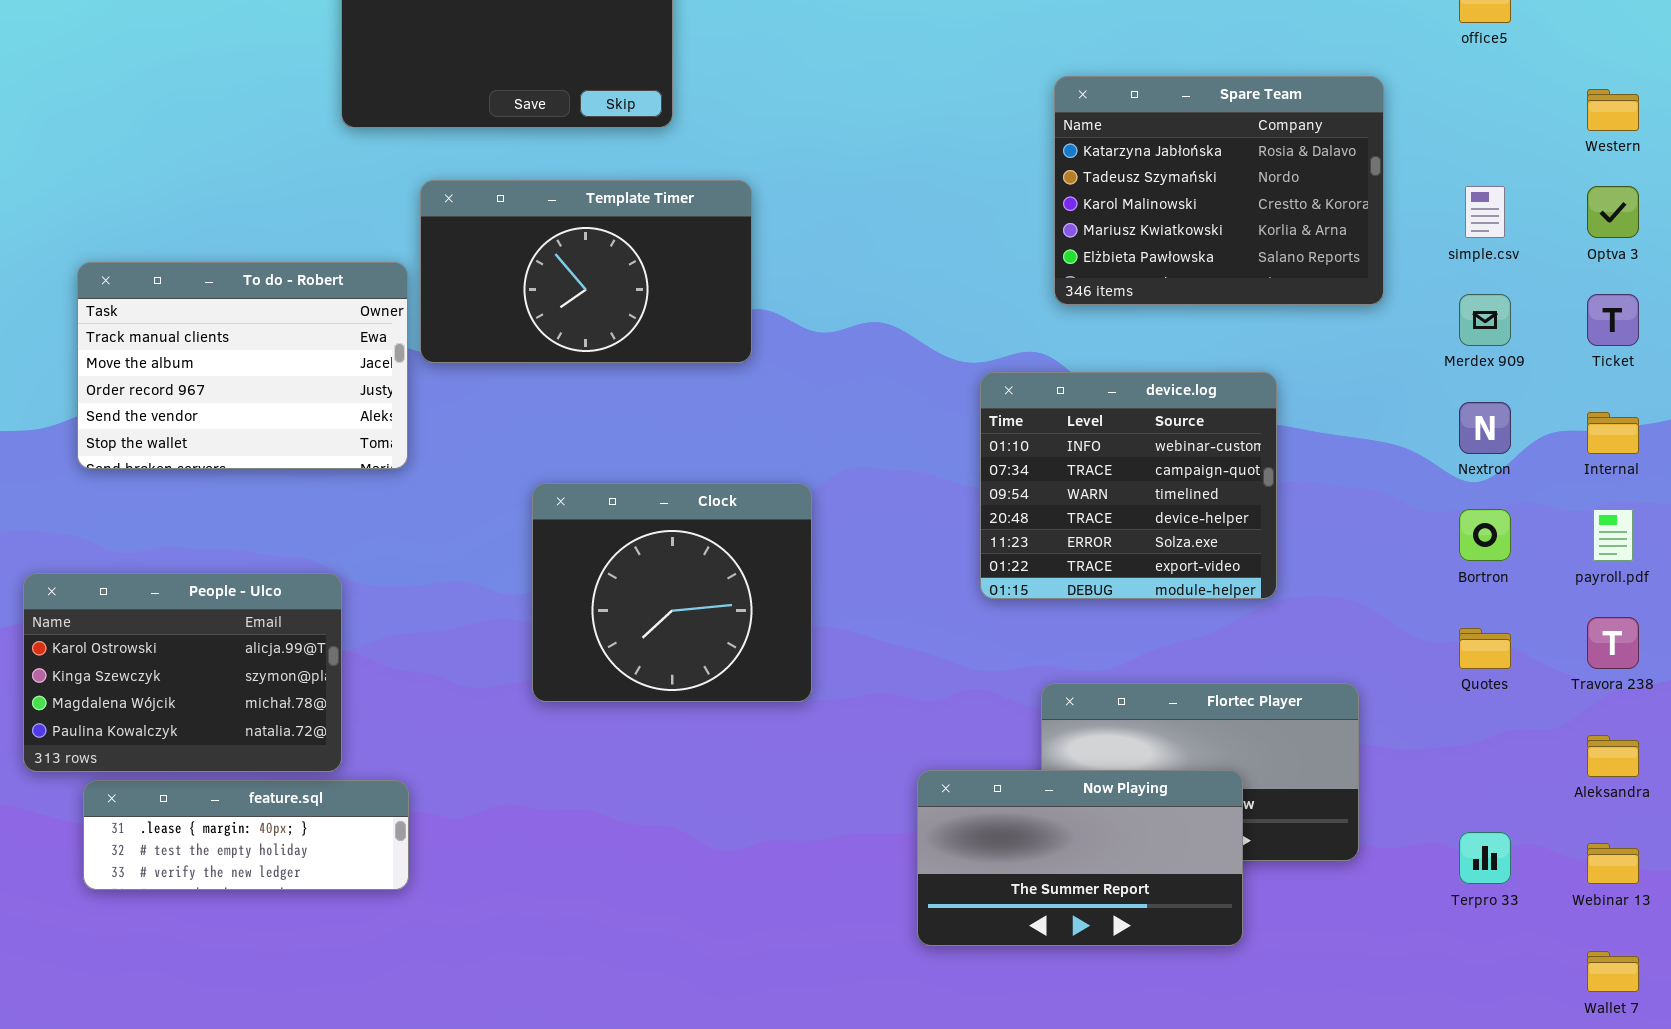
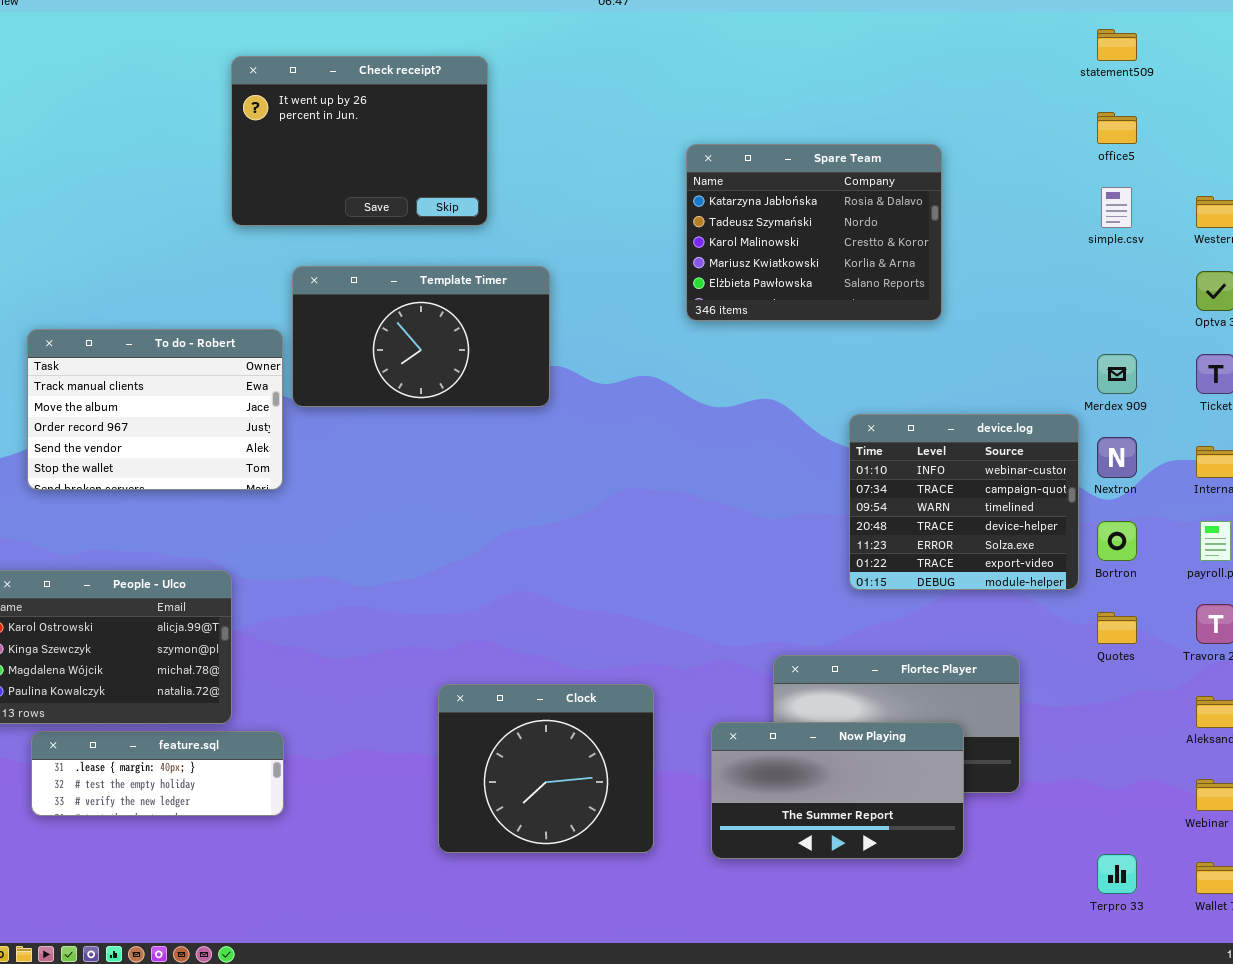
Spare Team: [1054,76,1384,305] -> [686,144,942,321], moved
simple.csv: [1465,186,1505,238] -> [1101,187,1132,228], moved
device.log: [980,372,1277,599] -> [849,414,1079,590], moved
Clock: [532,483,812,702] -> [438,684,654,853], moved
Now Playing: [917,770,1243,946] -> [711,722,964,859], moved
Terpro 33: [1459,832,1511,884] -> [1097,854,1137,894], moved

